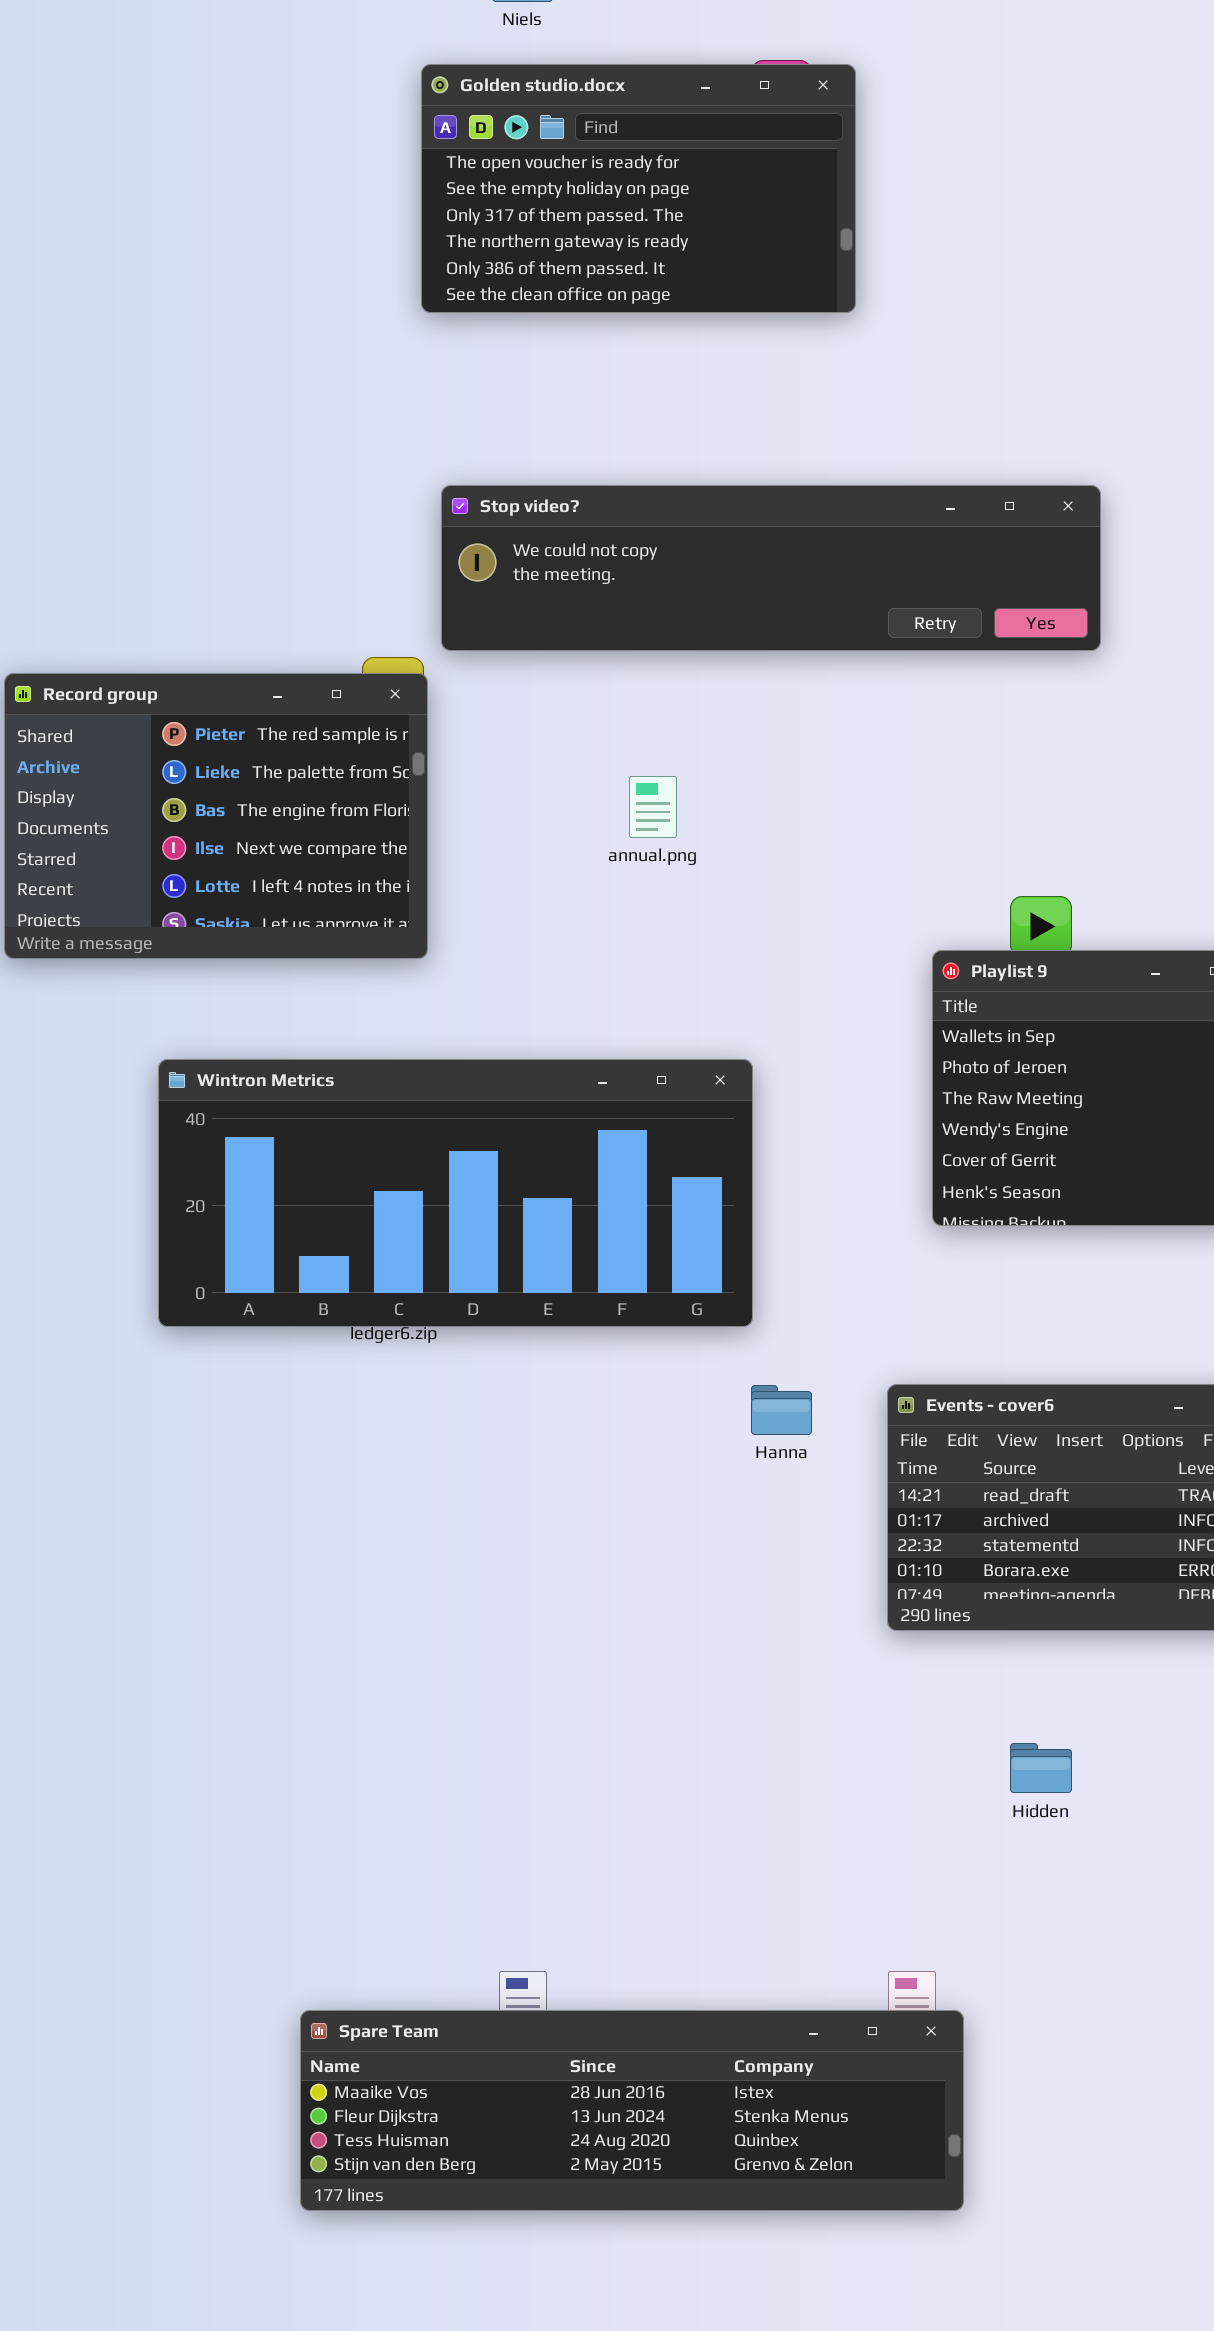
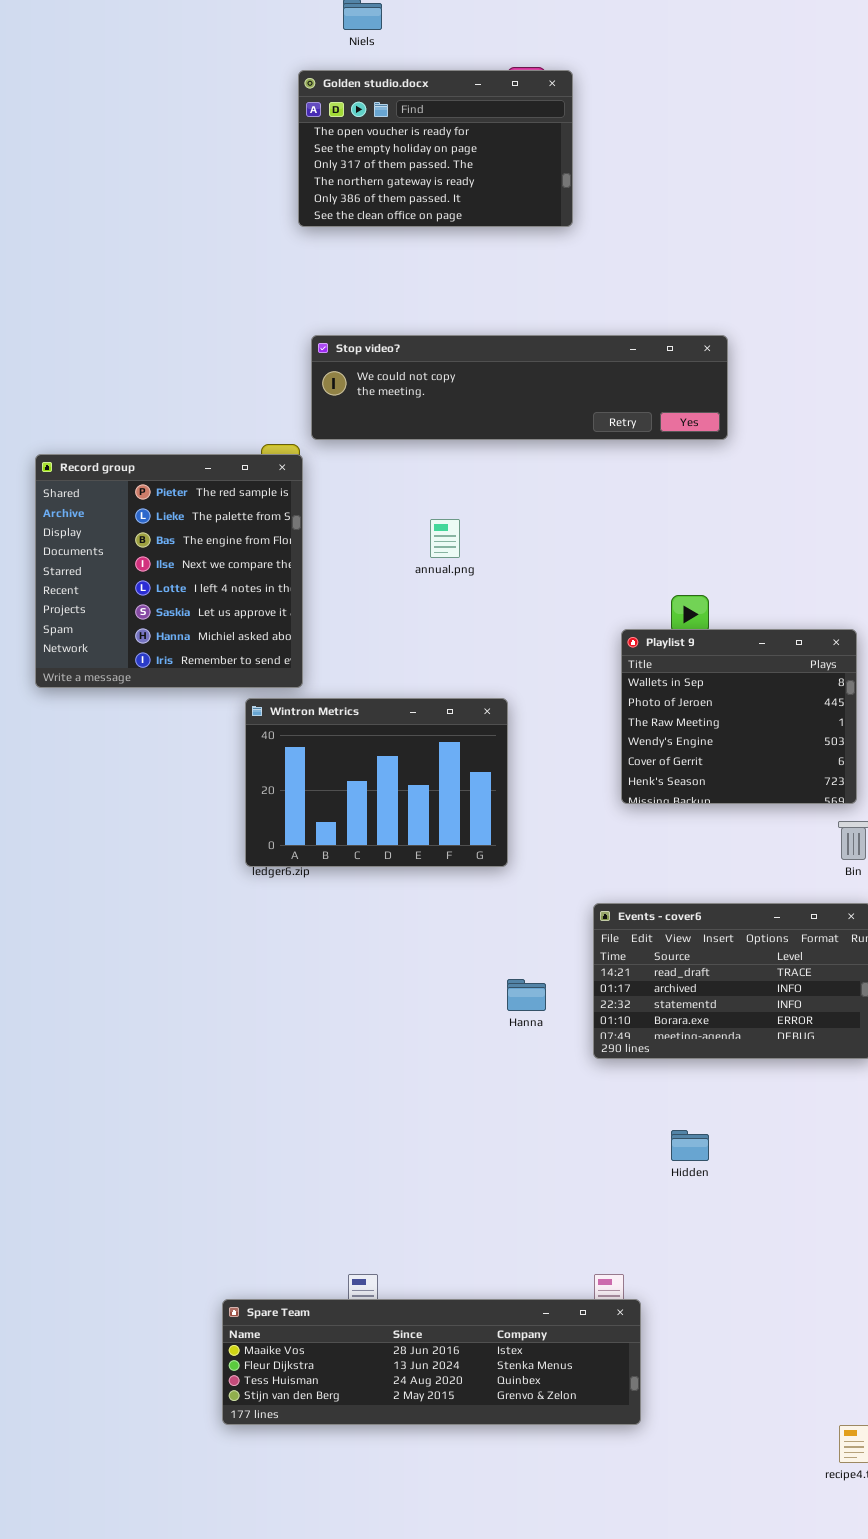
Record group: [4,673,428,959] -> [35,454,303,688], resized
Wintron Metrics: [158,1059,753,1327] -> [245,698,508,867], resized
Hanna: [751,1385,812,1435] -> [507,979,546,1011], moved

